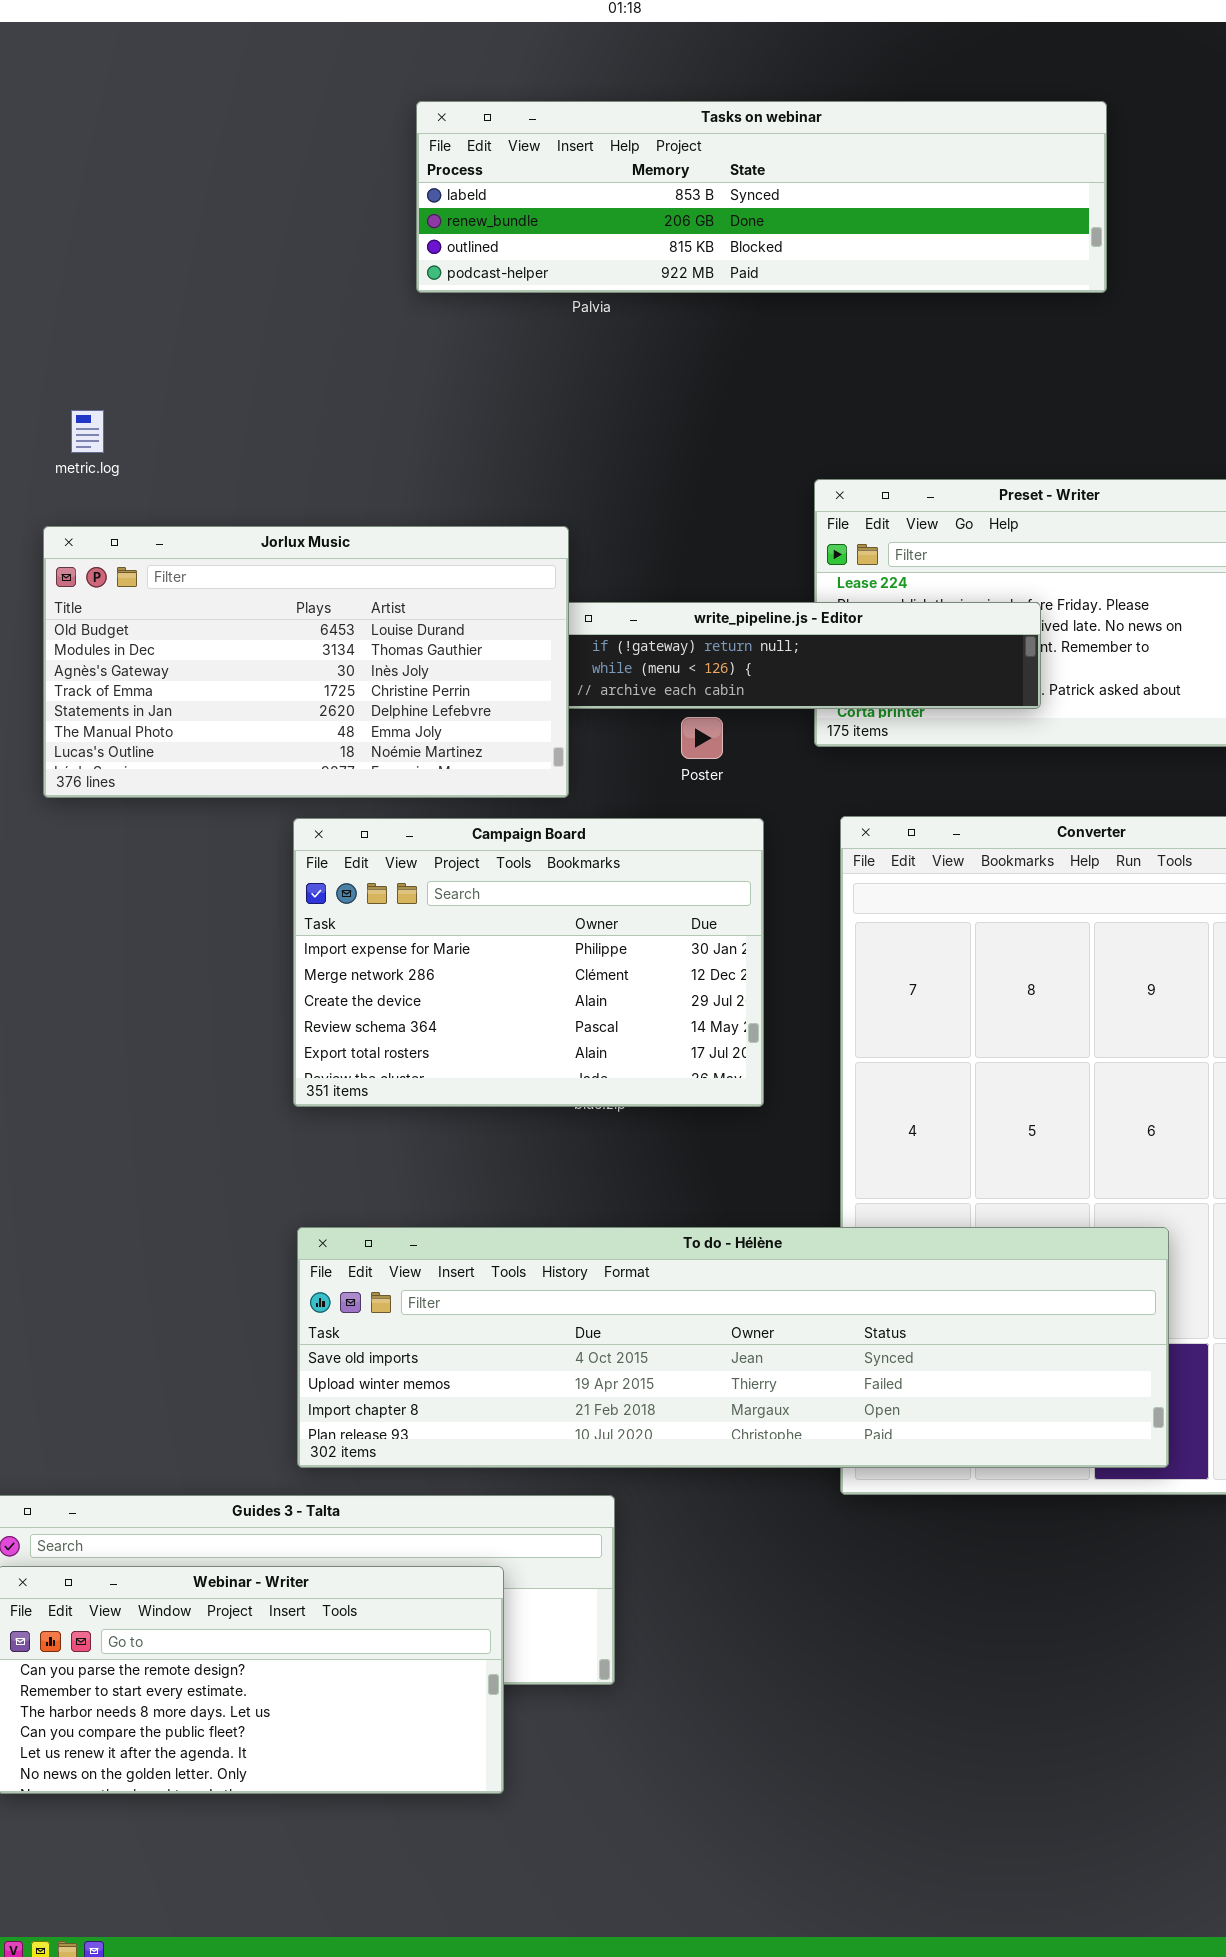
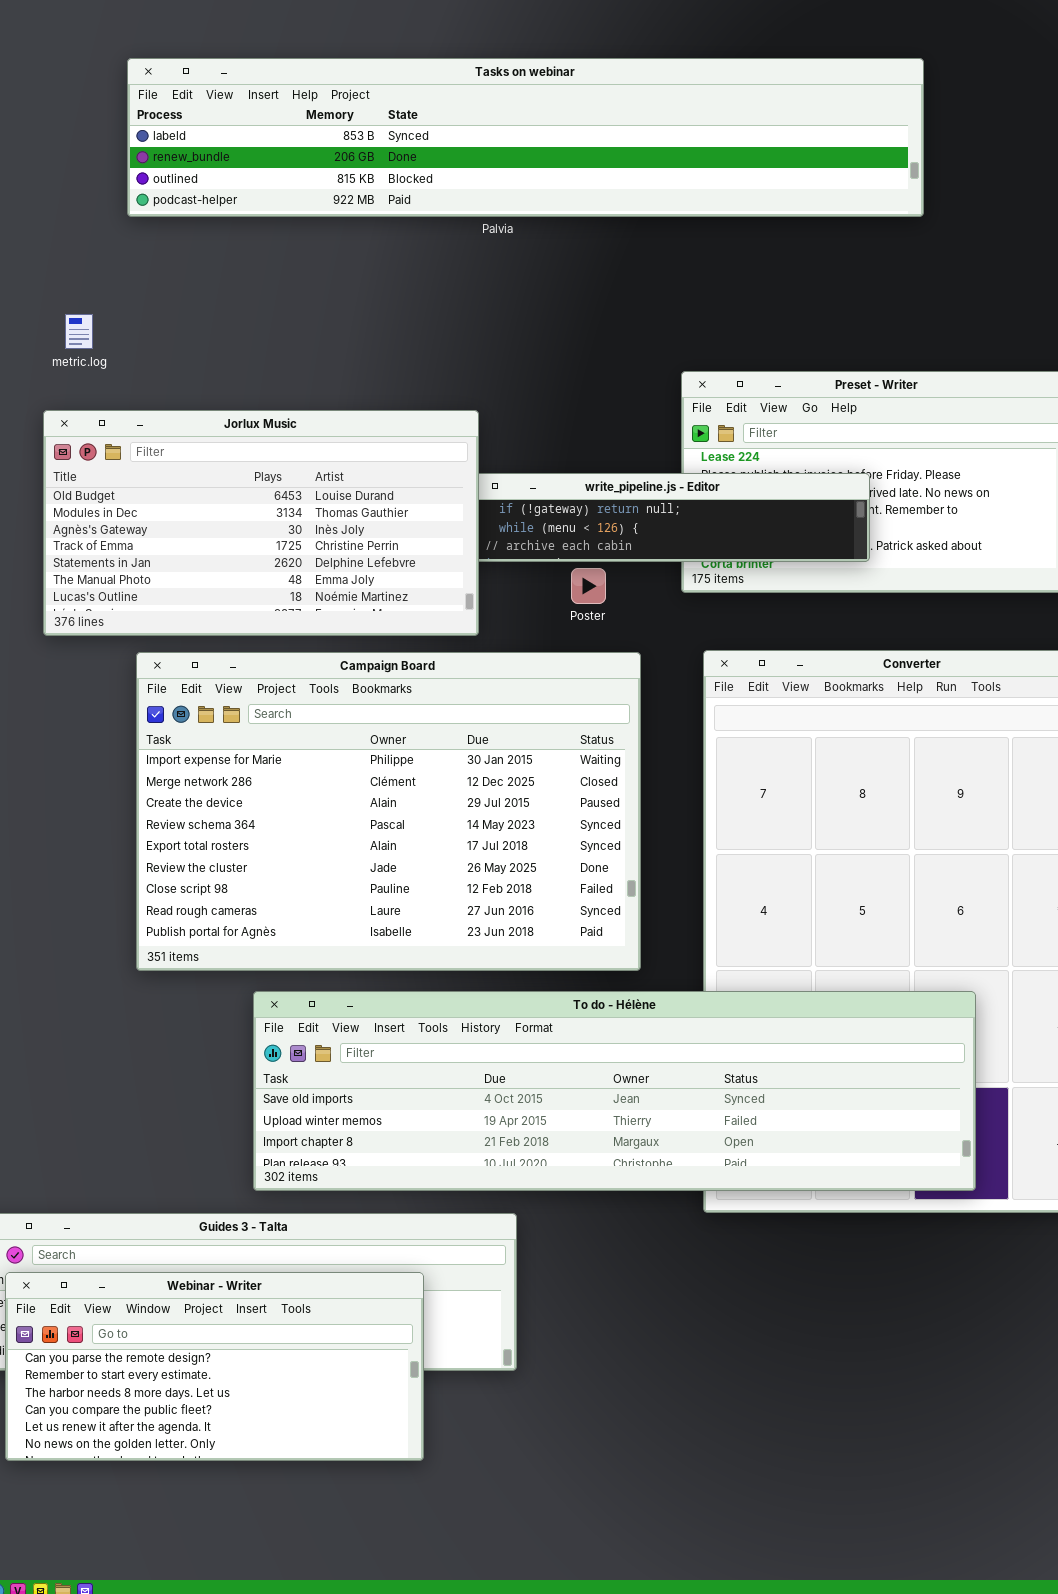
Tasks on webinar: [416,101,1107,293] -> [127,58,924,217], resized
Campaign Board: [293,818,764,1107] -> [136,652,641,971], resized

